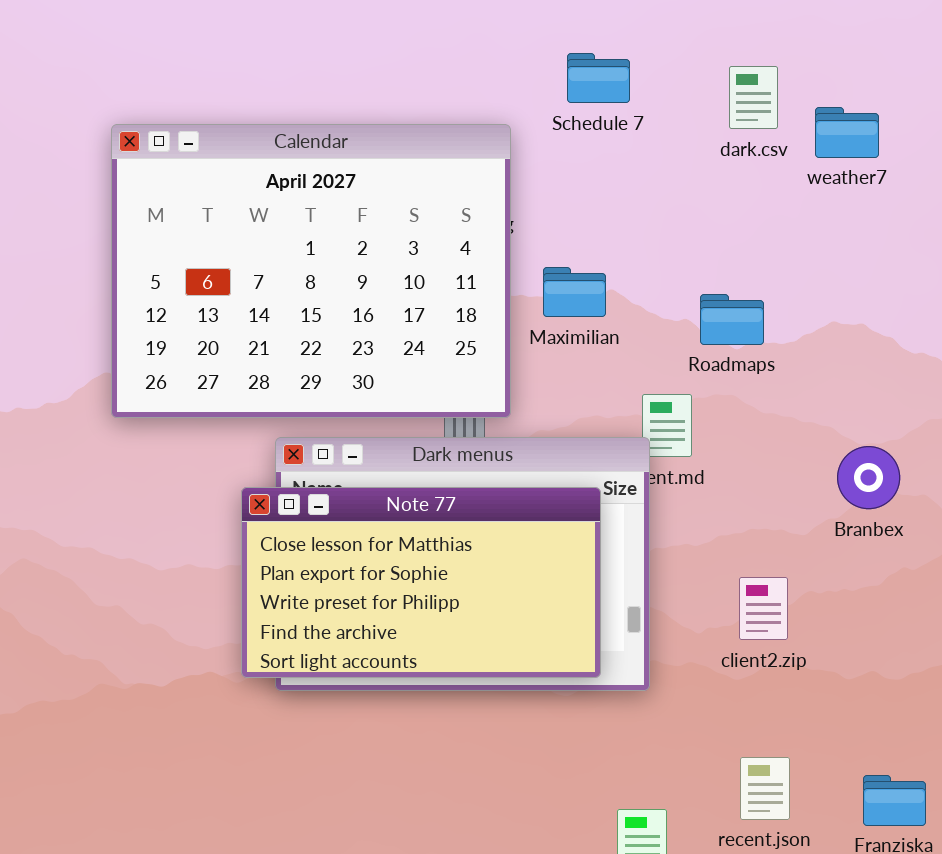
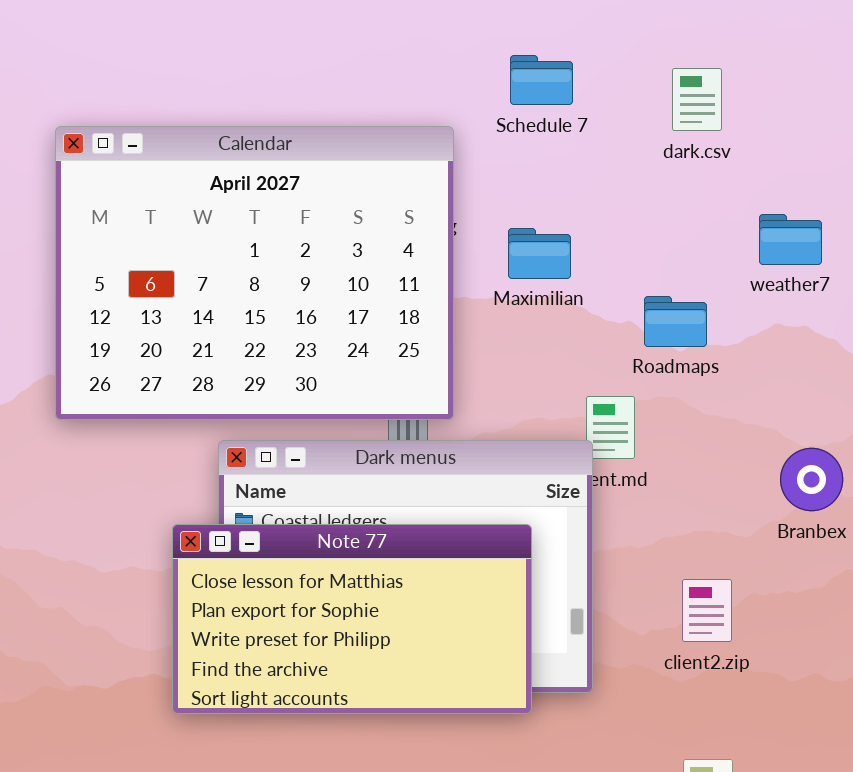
weather7: [815,107,879,158] -> [759,214,822,265], moved
Maximilian: [543,267,606,317] -> [508,228,571,279], moved
Note 77: [241,487,601,678] -> [172,524,532,714], moved

